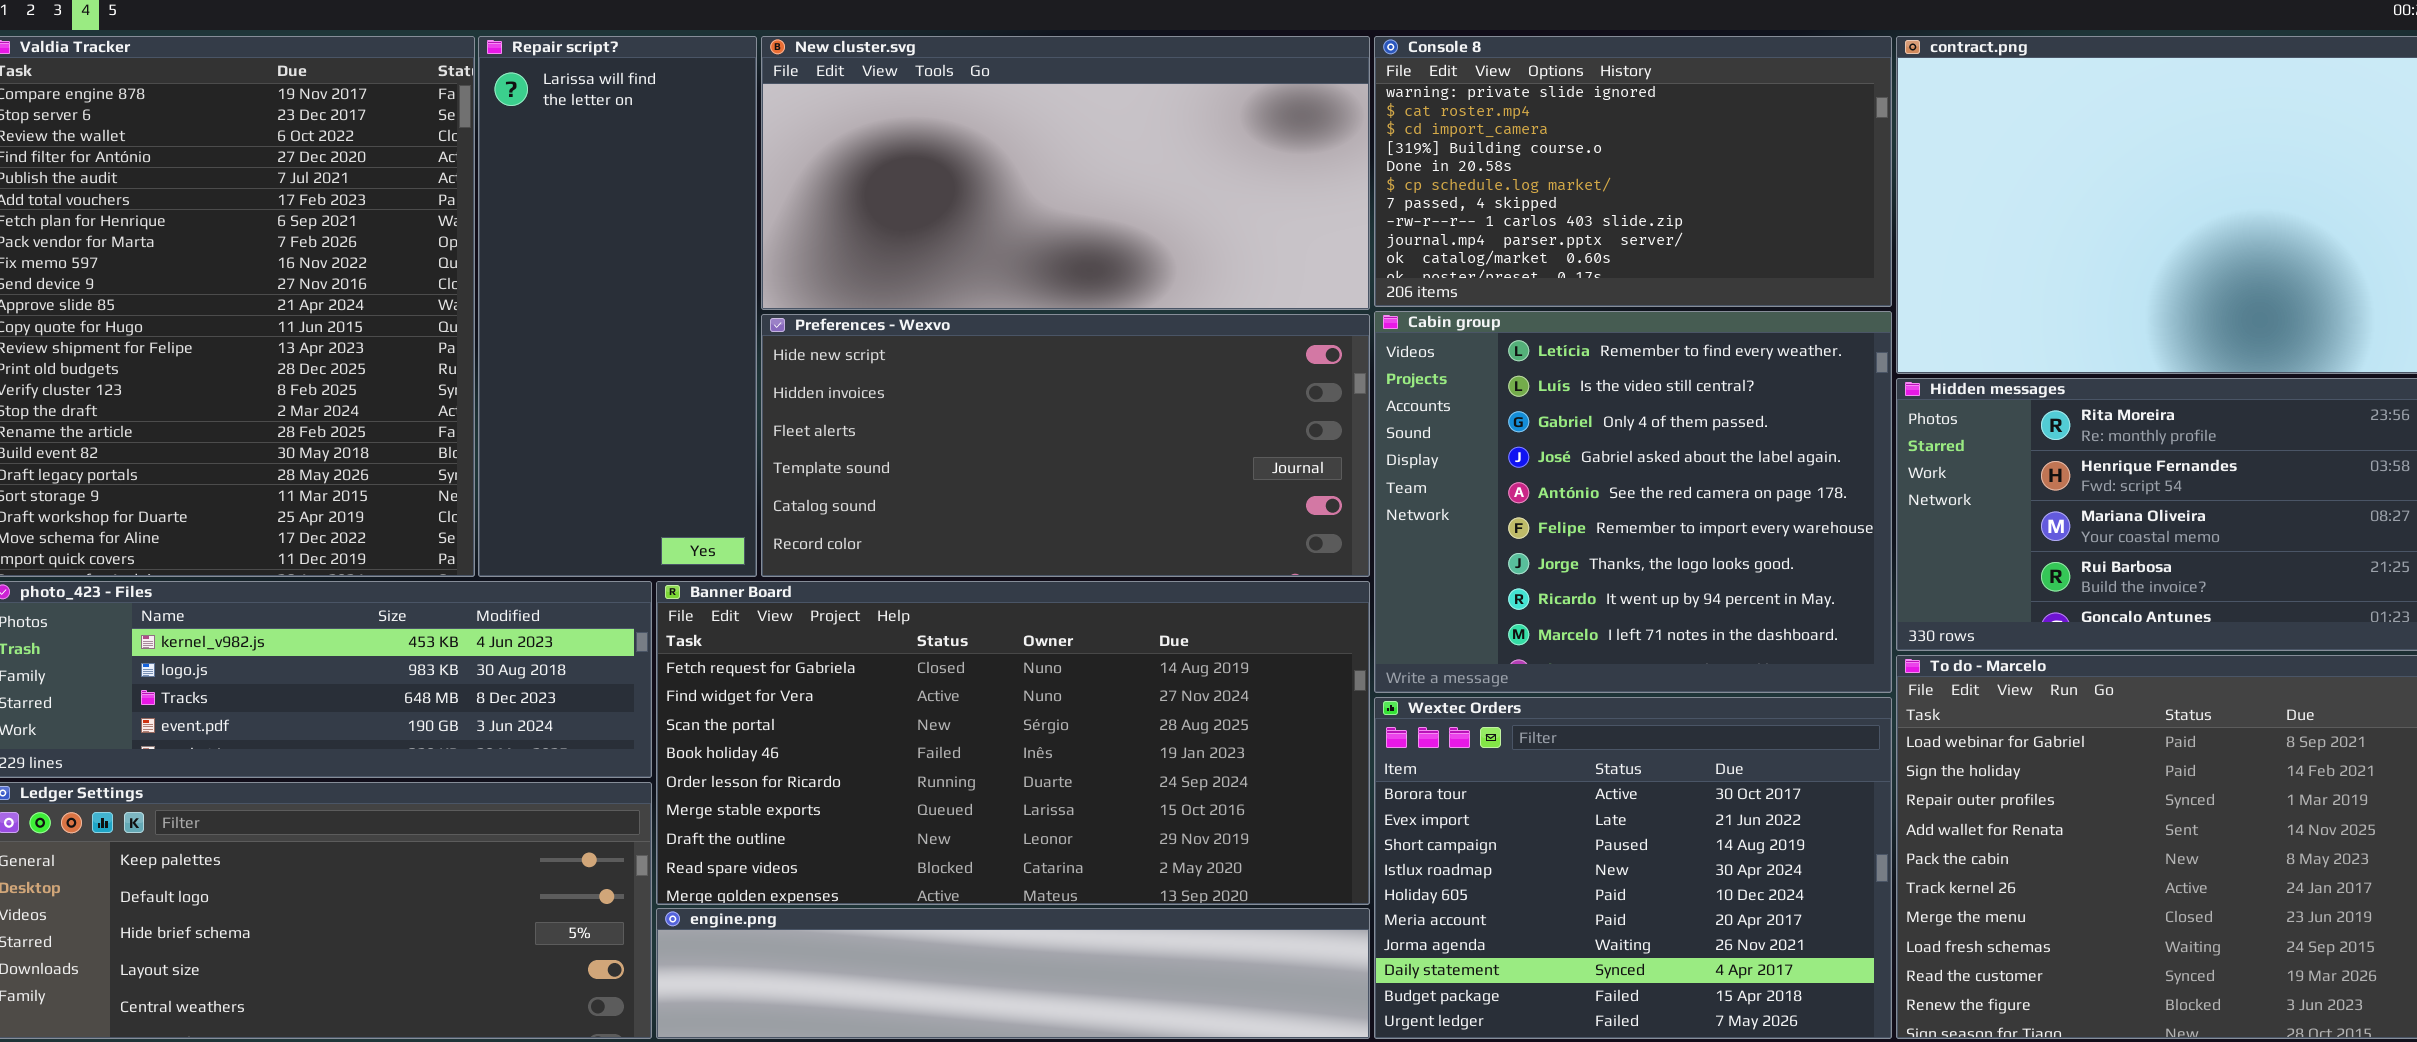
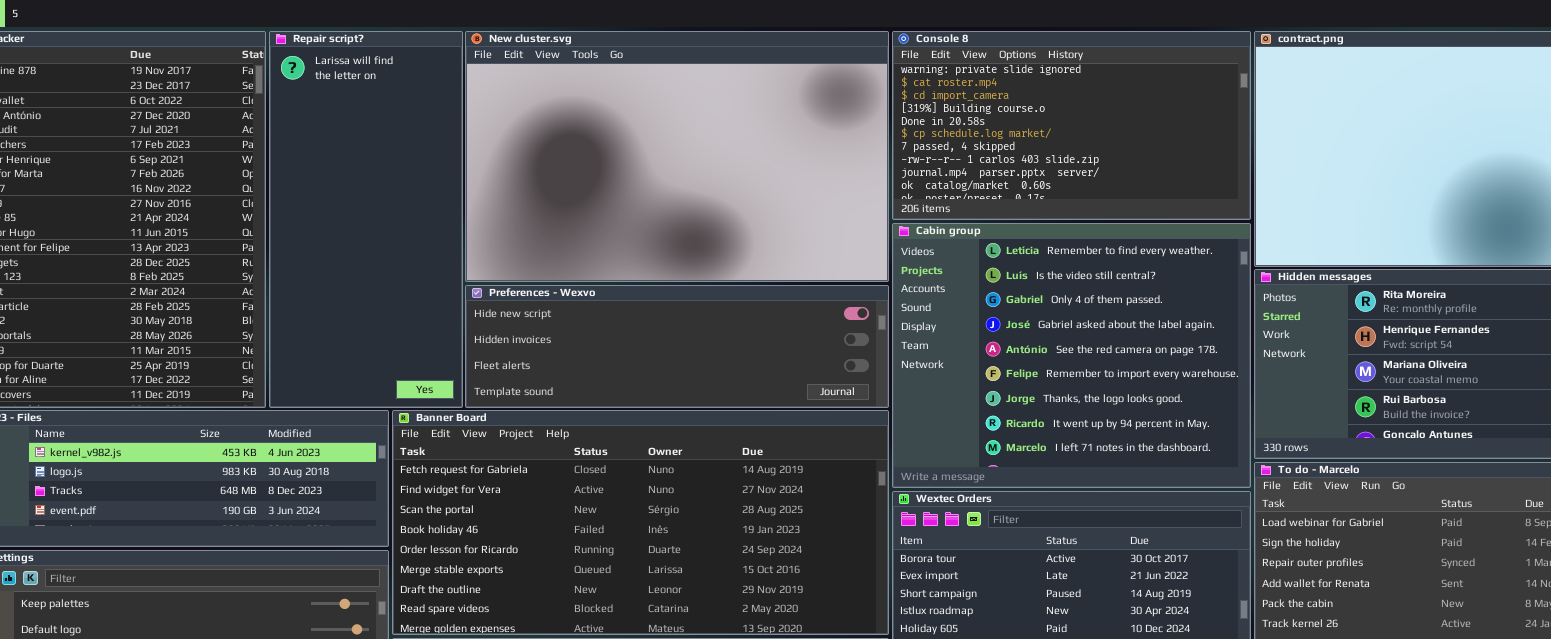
New cluster.svg: [761,36,1370,310] -> [465,31,889,282], resized
Preferences - Wexvo: [761,314,1370,577] -> [465,285,889,408], resized

